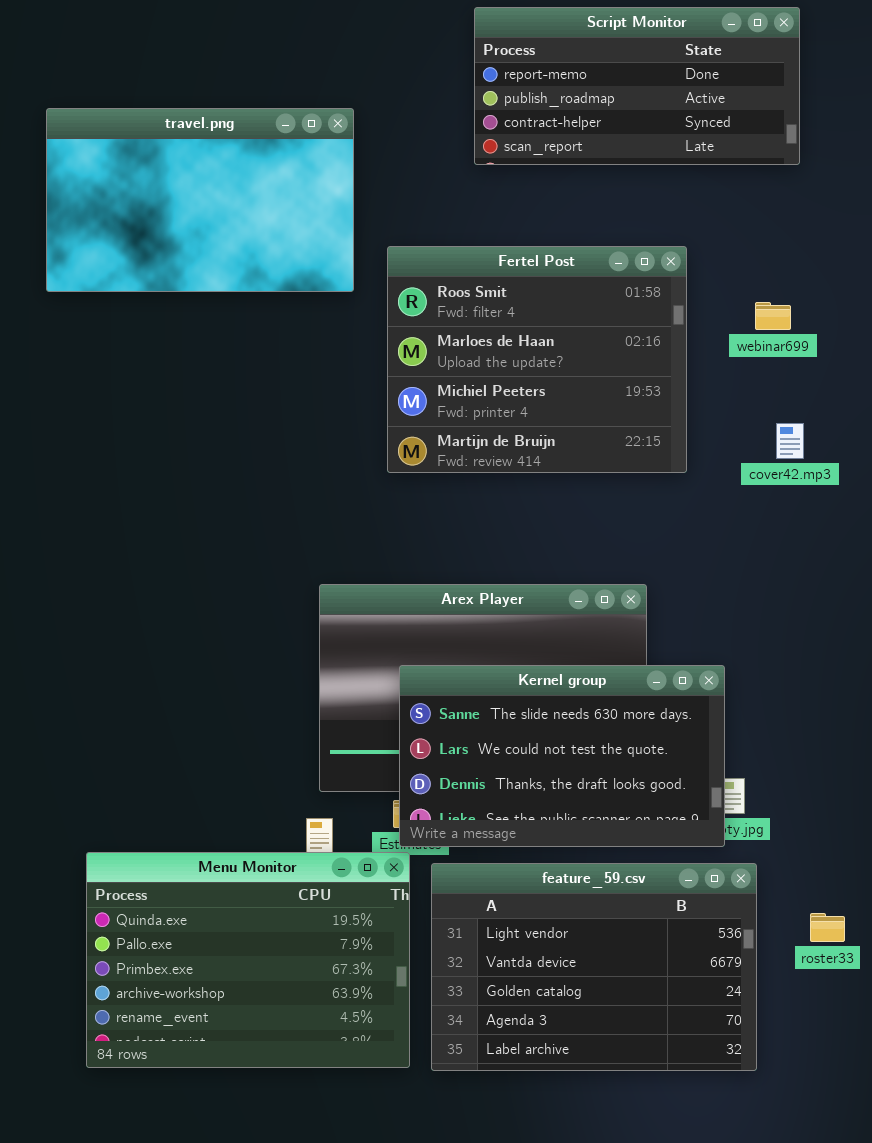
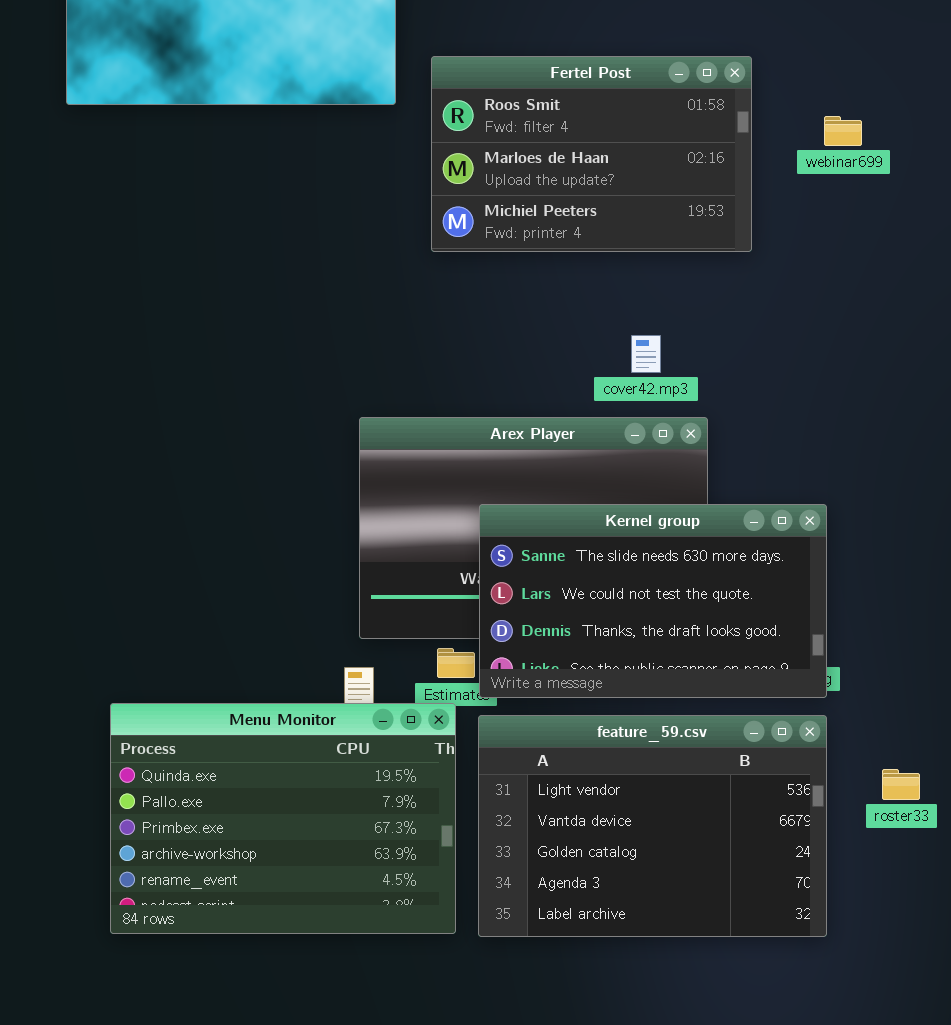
Fertel Post: [387,246,687,473] -> [431,56,752,252], resized
cover42.mp3: [776,423,804,459] -> [631,335,661,373], moved
Kernel group: [399,665,725,847] -> [479,504,827,698], moved

